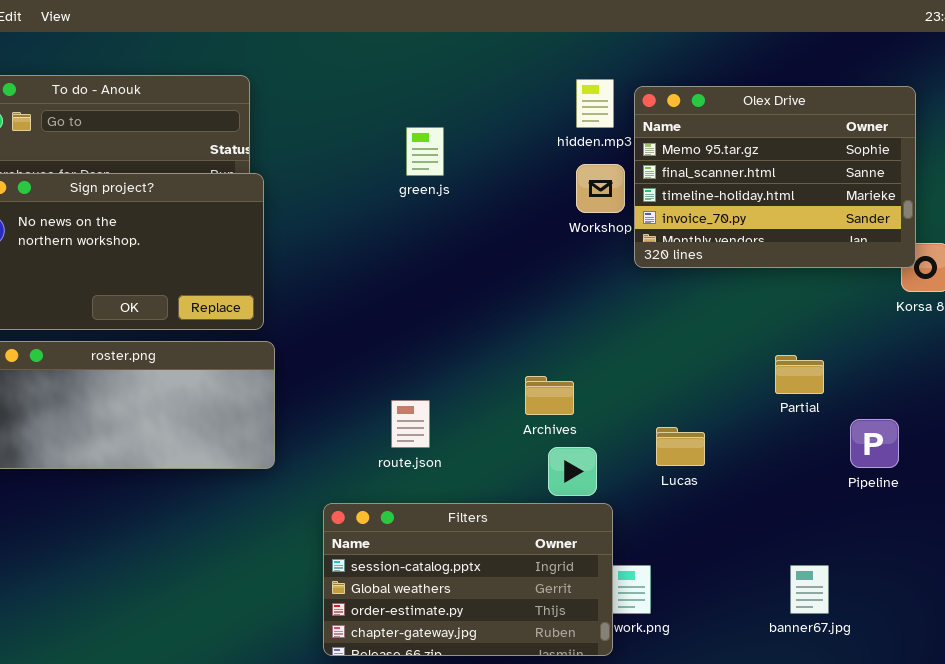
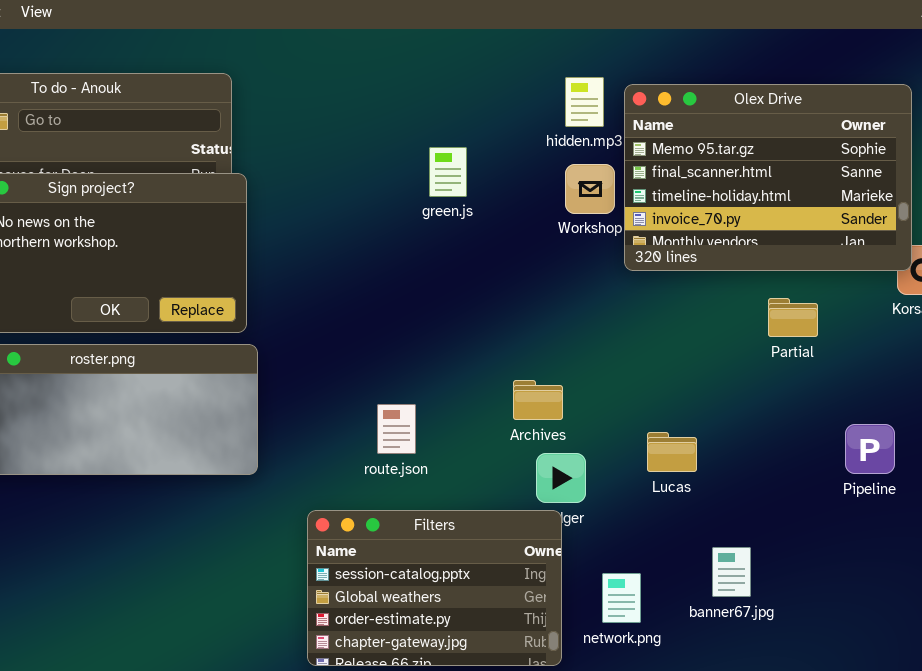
green.js: [406,127,444,176] -> [429,147,467,197], moved
Partial: [775,355,824,394] -> [768,298,818,337], moved
Filters: [323,503,613,656] -> [307,510,562,666], resized
banner67.jpg: [790,565,829,614] -> [712,547,751,597], moved

